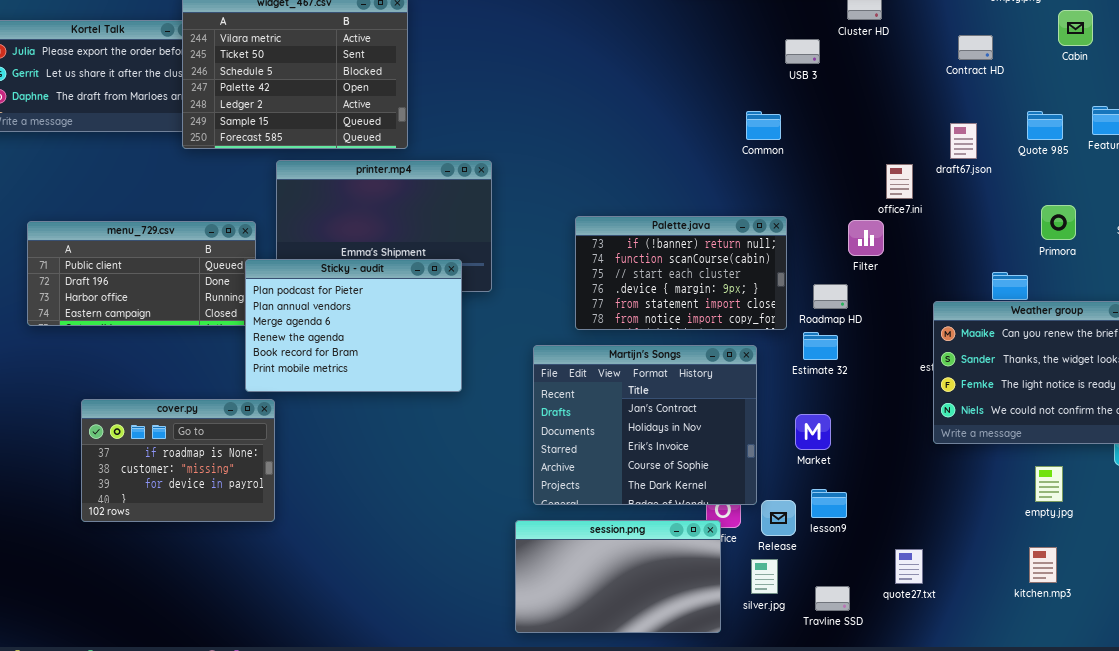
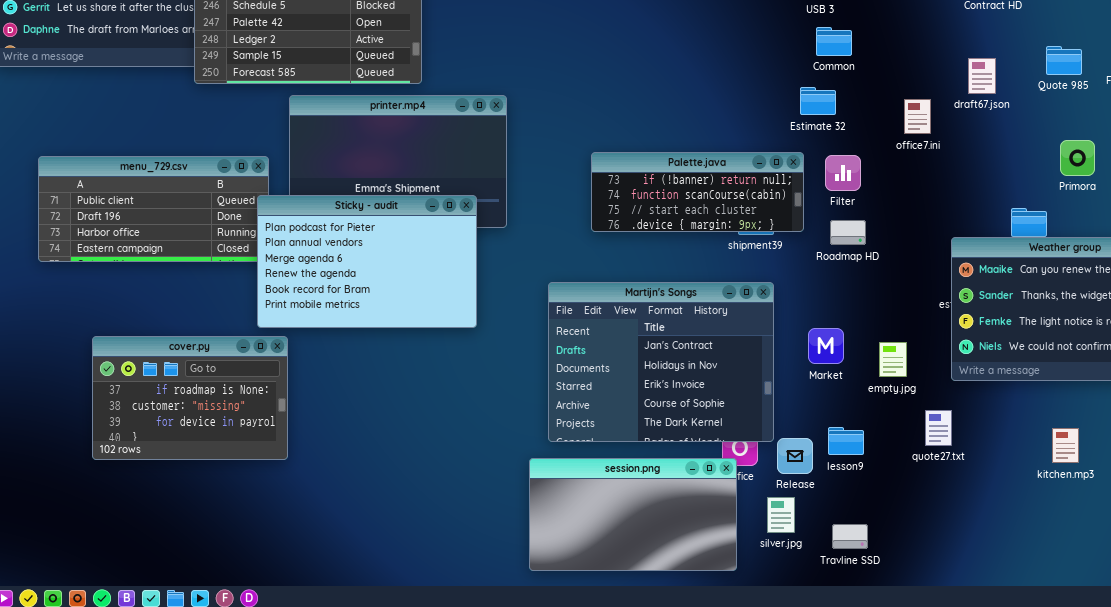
Common: [746,111,781,140] -> [816,27,852,56], moved
Palette.java: [575,216,787,330] -> [591,152,804,232], resized
Filter: [848,220,884,256] -> [825,155,861,191], moved
Estimate 32: [803,332,838,360] -> [800,87,836,115], moved
Market: [795,414,831,450] -> [808,328,844,364], moved
empty.jpg: [1035,466,1063,502] -> [879,342,907,377], moved
kitchen.mp3: [1029,547,1057,583] -> [1052,428,1079,463], moved
quote27.txt: [895,549,923,584] -> [925,410,952,446], moved

